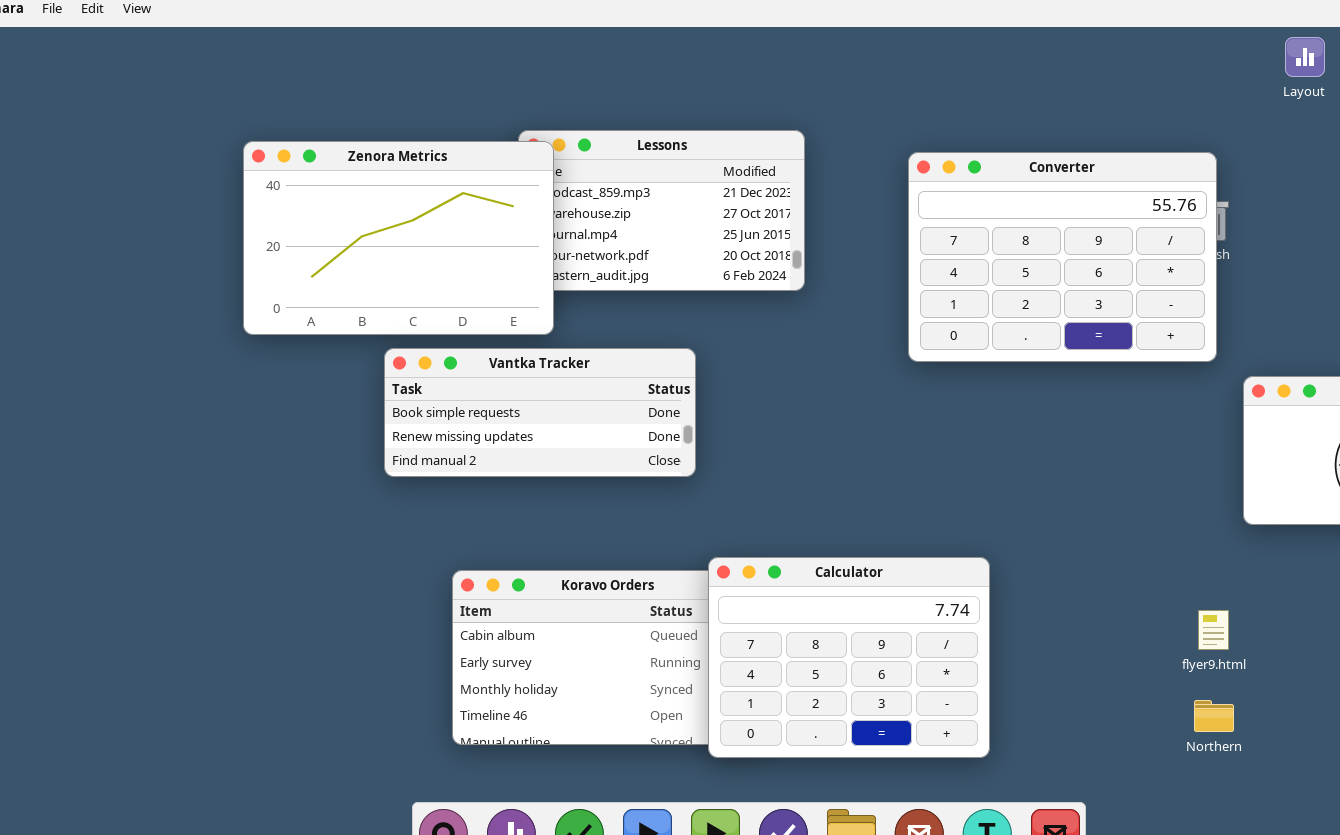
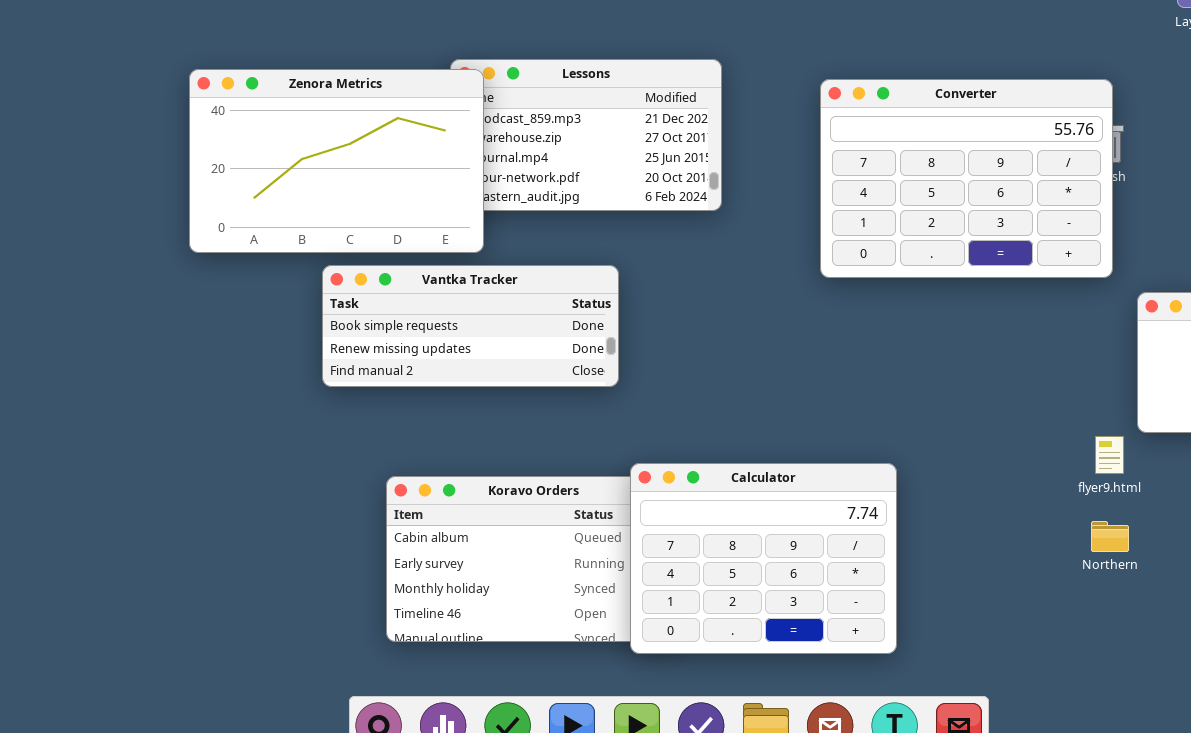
flyer9.html: [1198,610,1229,650] -> [1095,436,1124,474], moved
Northern: [1194,700,1234,732] -> [1091,521,1129,552], moved

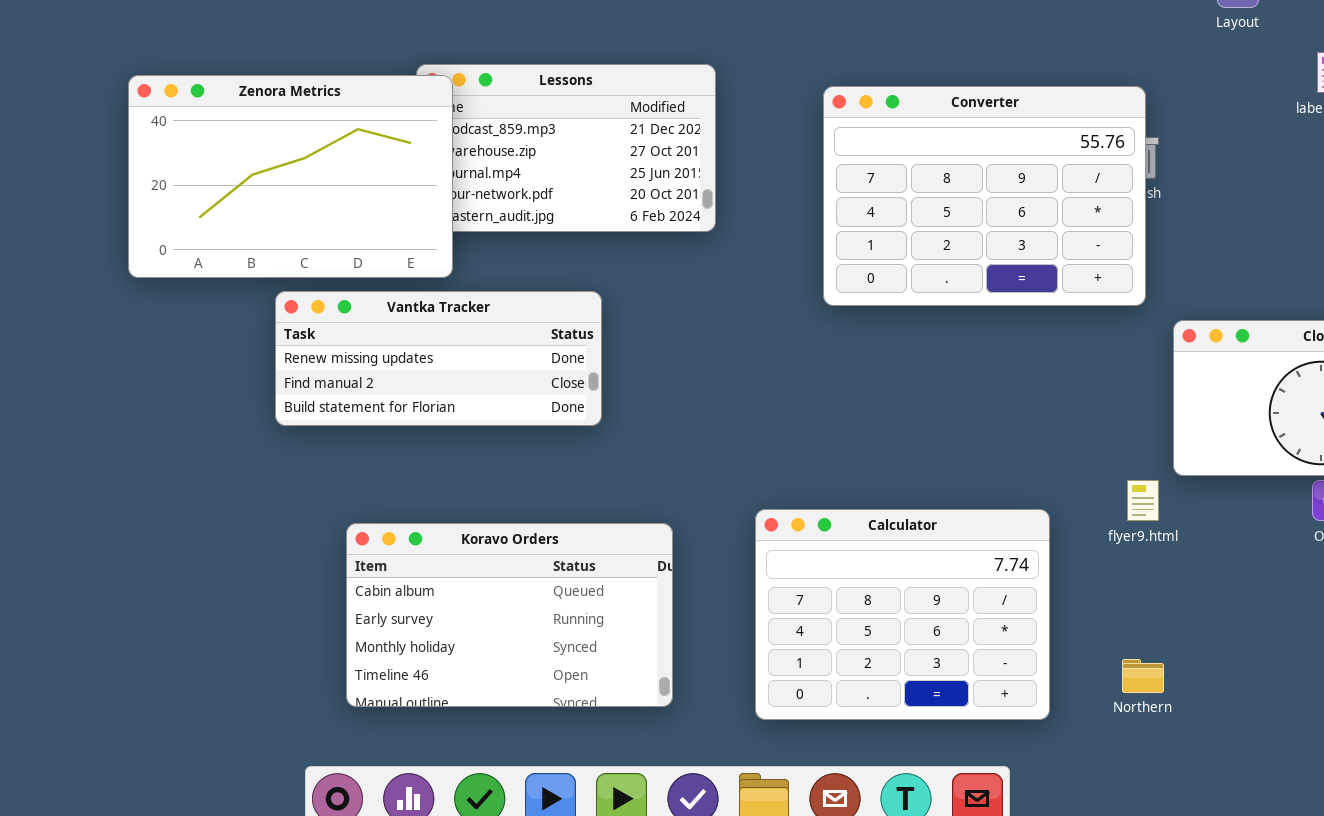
Vantka Tracker: [322,265,619,387] -> [275,291,602,426], scrolled down 1 row
Calculator: [630,463,897,654] -> [755,509,1050,720], moved
Northern: [1091,521,1129,552] -> [1122,659,1164,693], moved

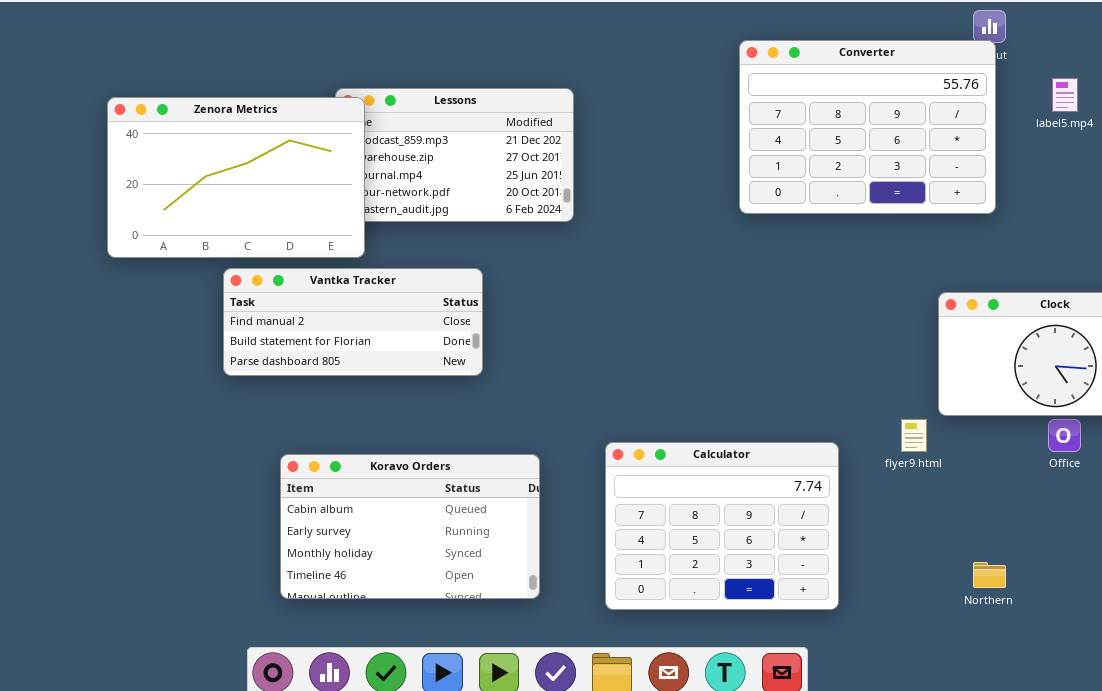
Converter: [823,86,1146,306] -> [739,40,996,214], moved
Vantka Tracker: [275,291,602,426] -> [223,268,483,376], scrolled down 1 row
Northern: [1122,659,1164,693] -> [973,562,1006,588], moved

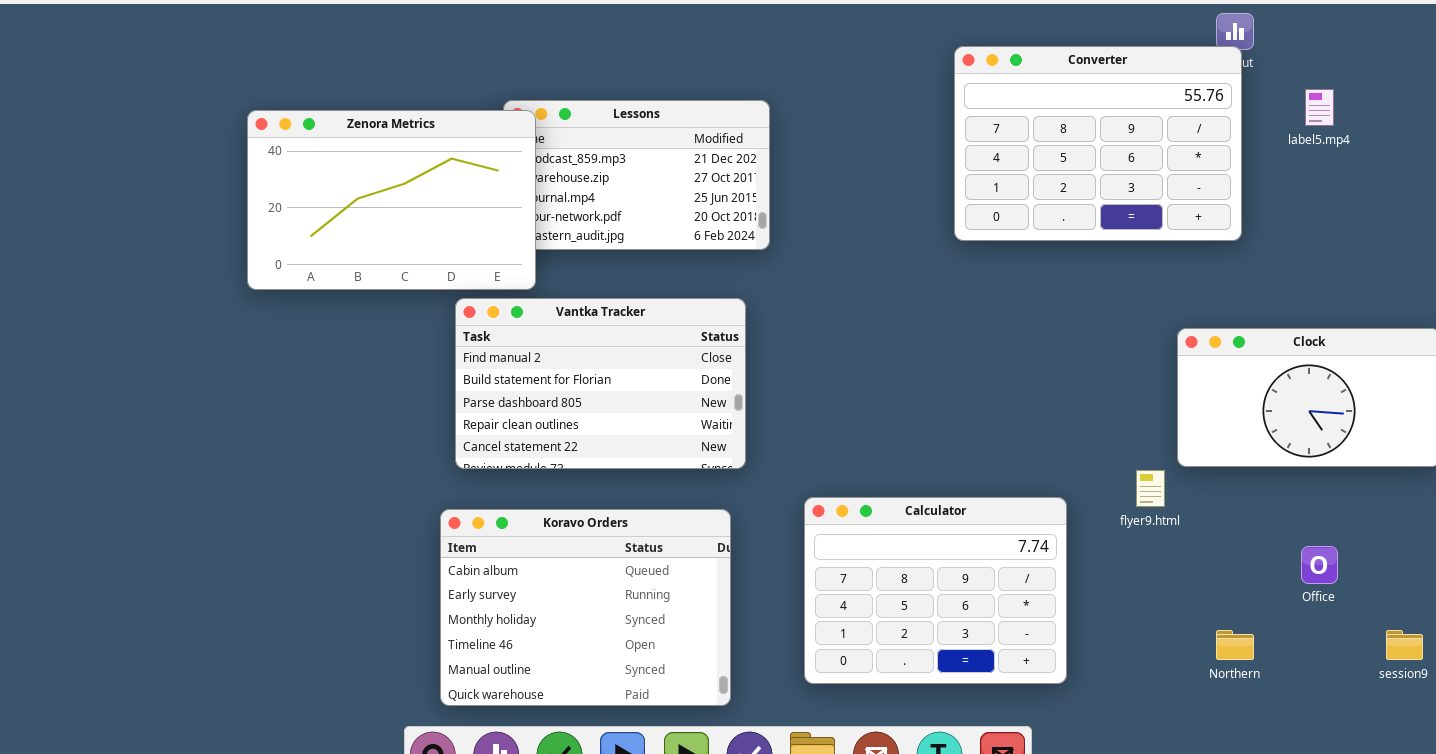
Vantka Tracker: [223,268,483,376] -> [455,298,746,469], moved, resized
Office: [1048,419,1081,452] -> [1301,546,1338,584], moved
Koravo Orders: [280,454,540,599] -> [440,509,731,706], resized

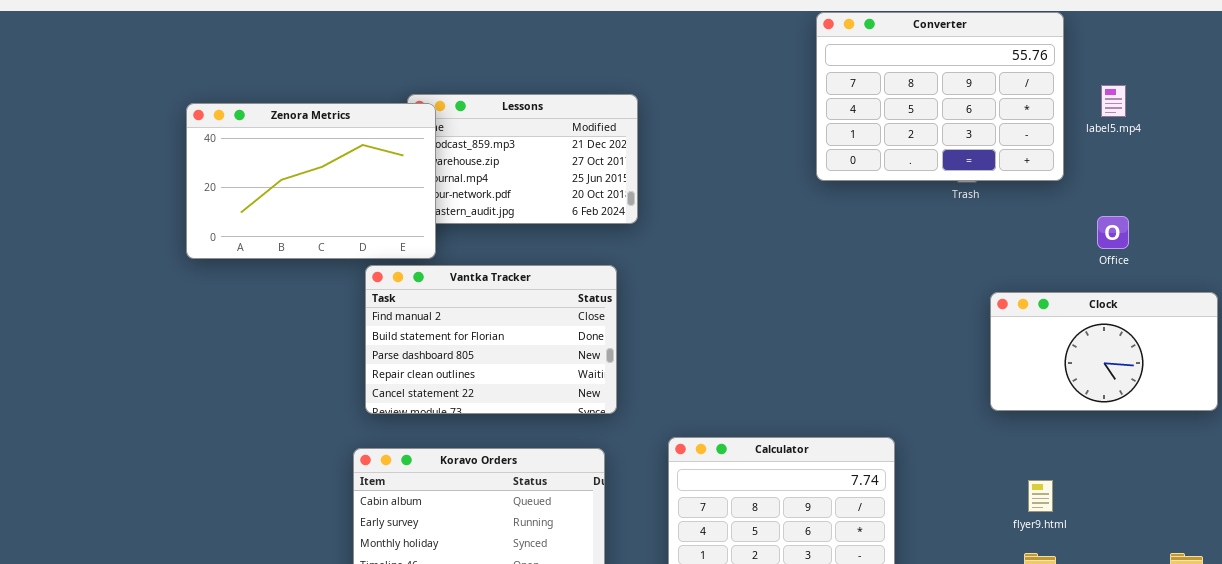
Converter: [954,46,1242,241] -> [816,12,1064,181], moved
flyer9.html: [1136,470,1165,507] -> [1028,480,1053,512], moved
Office: [1301,546,1338,584] -> [1097,216,1129,249], moved

